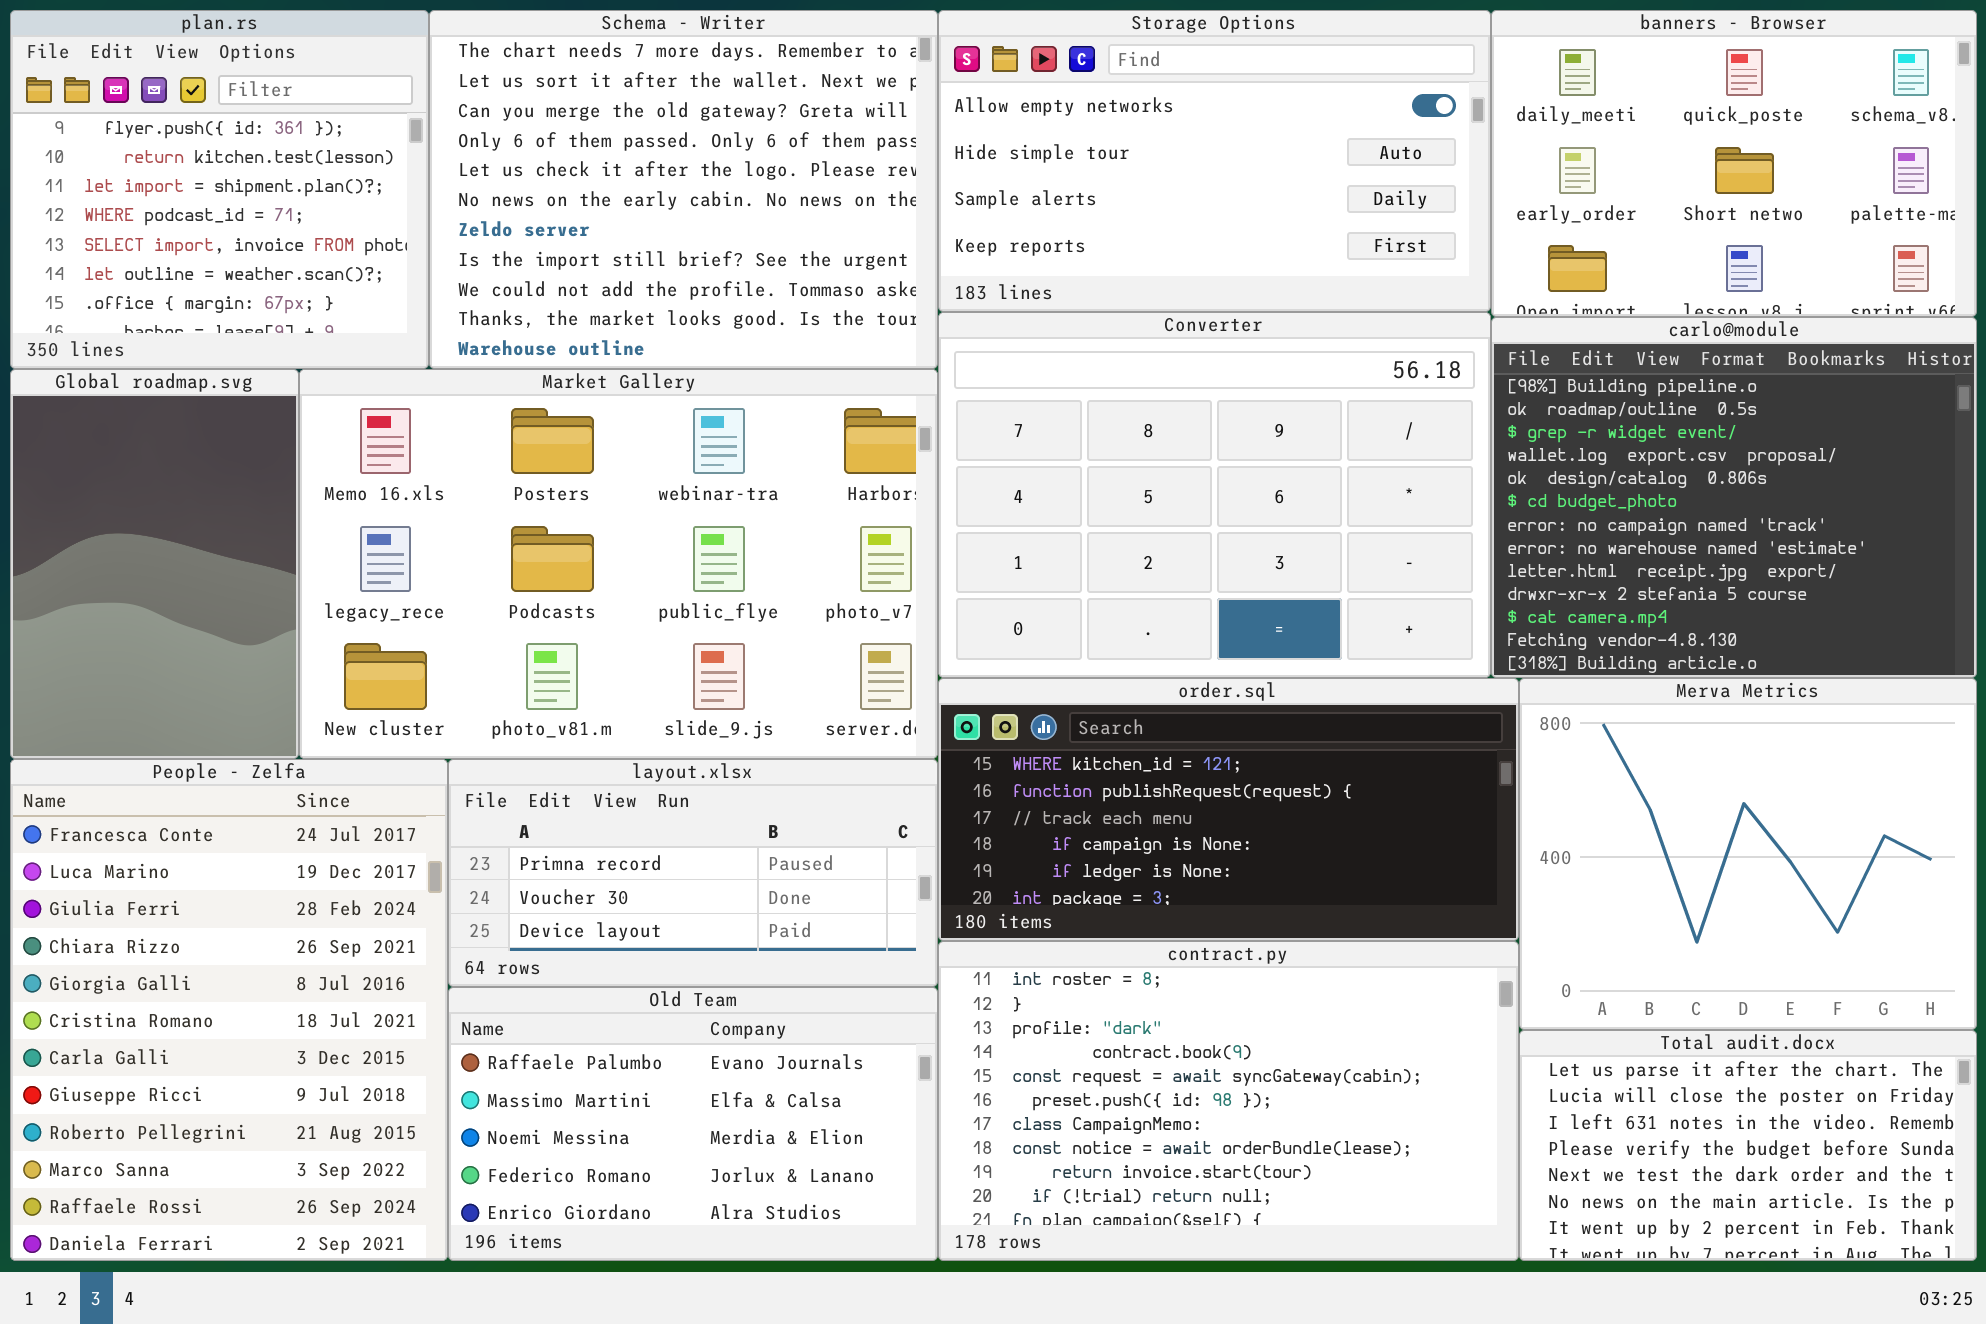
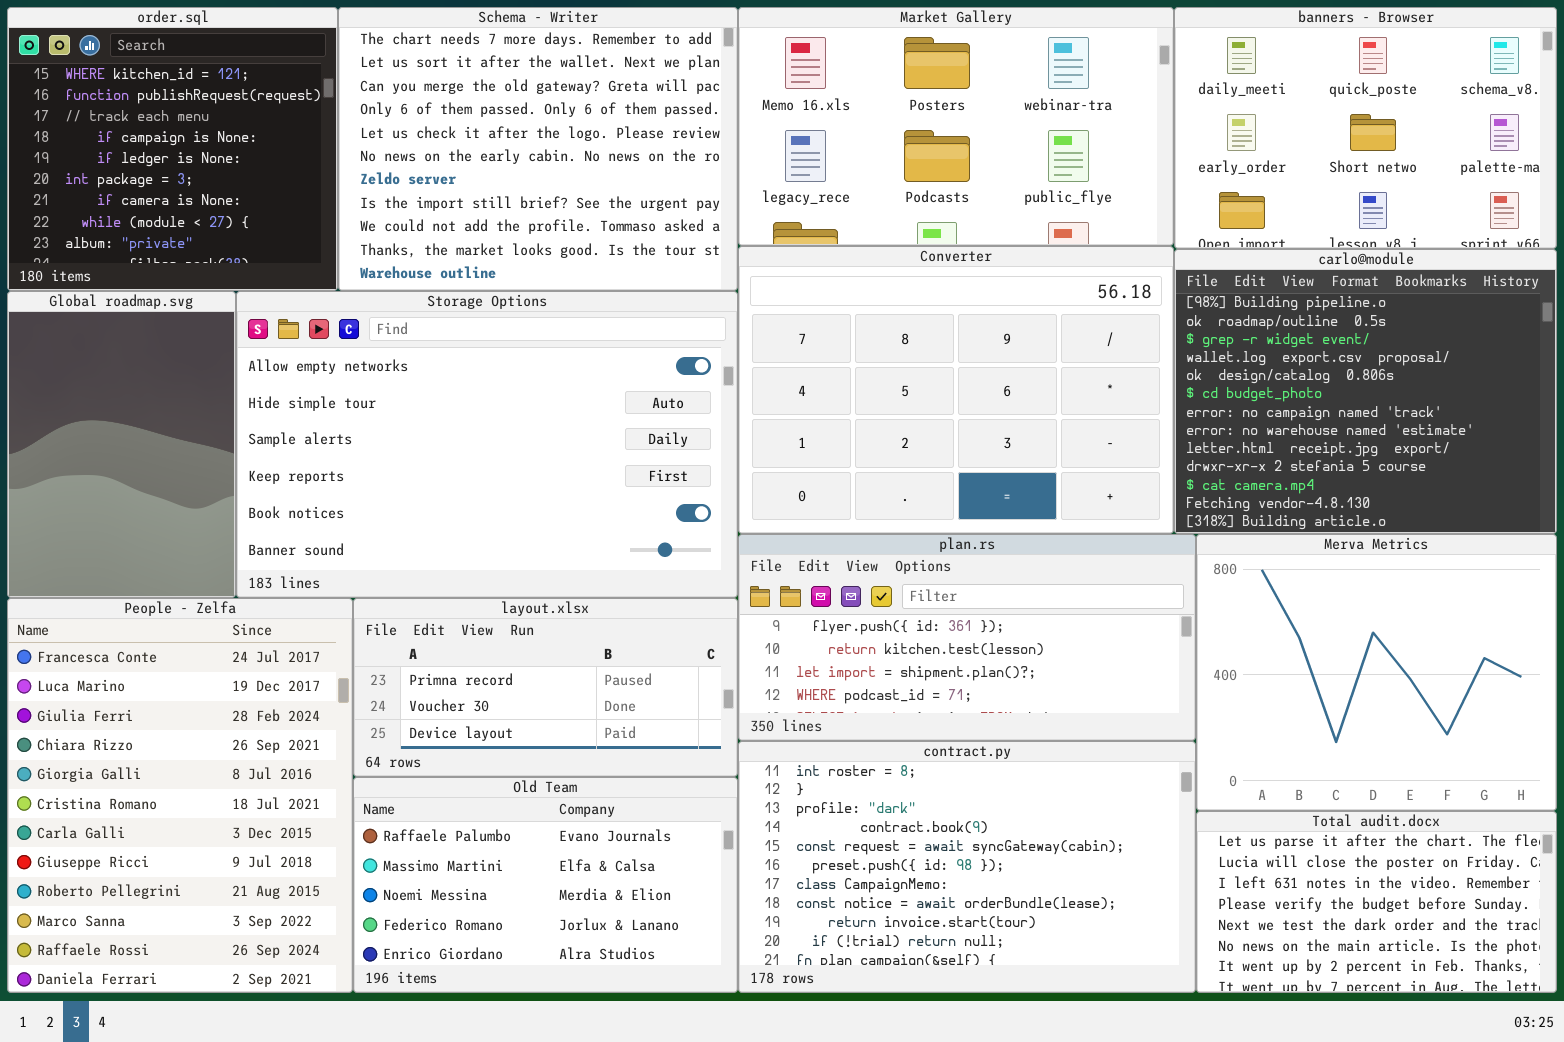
plan.rs: [10,10,429,369] -> [738,534,1196,741], moved, resized
Storage Options: [938,10,1491,312] -> [236,291,738,598], moved, resized
Market Gallery: [299,369,938,759] -> [738,7,1174,246], moved, resized
order.sql: [938,678,1519,941] -> [7,7,338,291], moved, resized

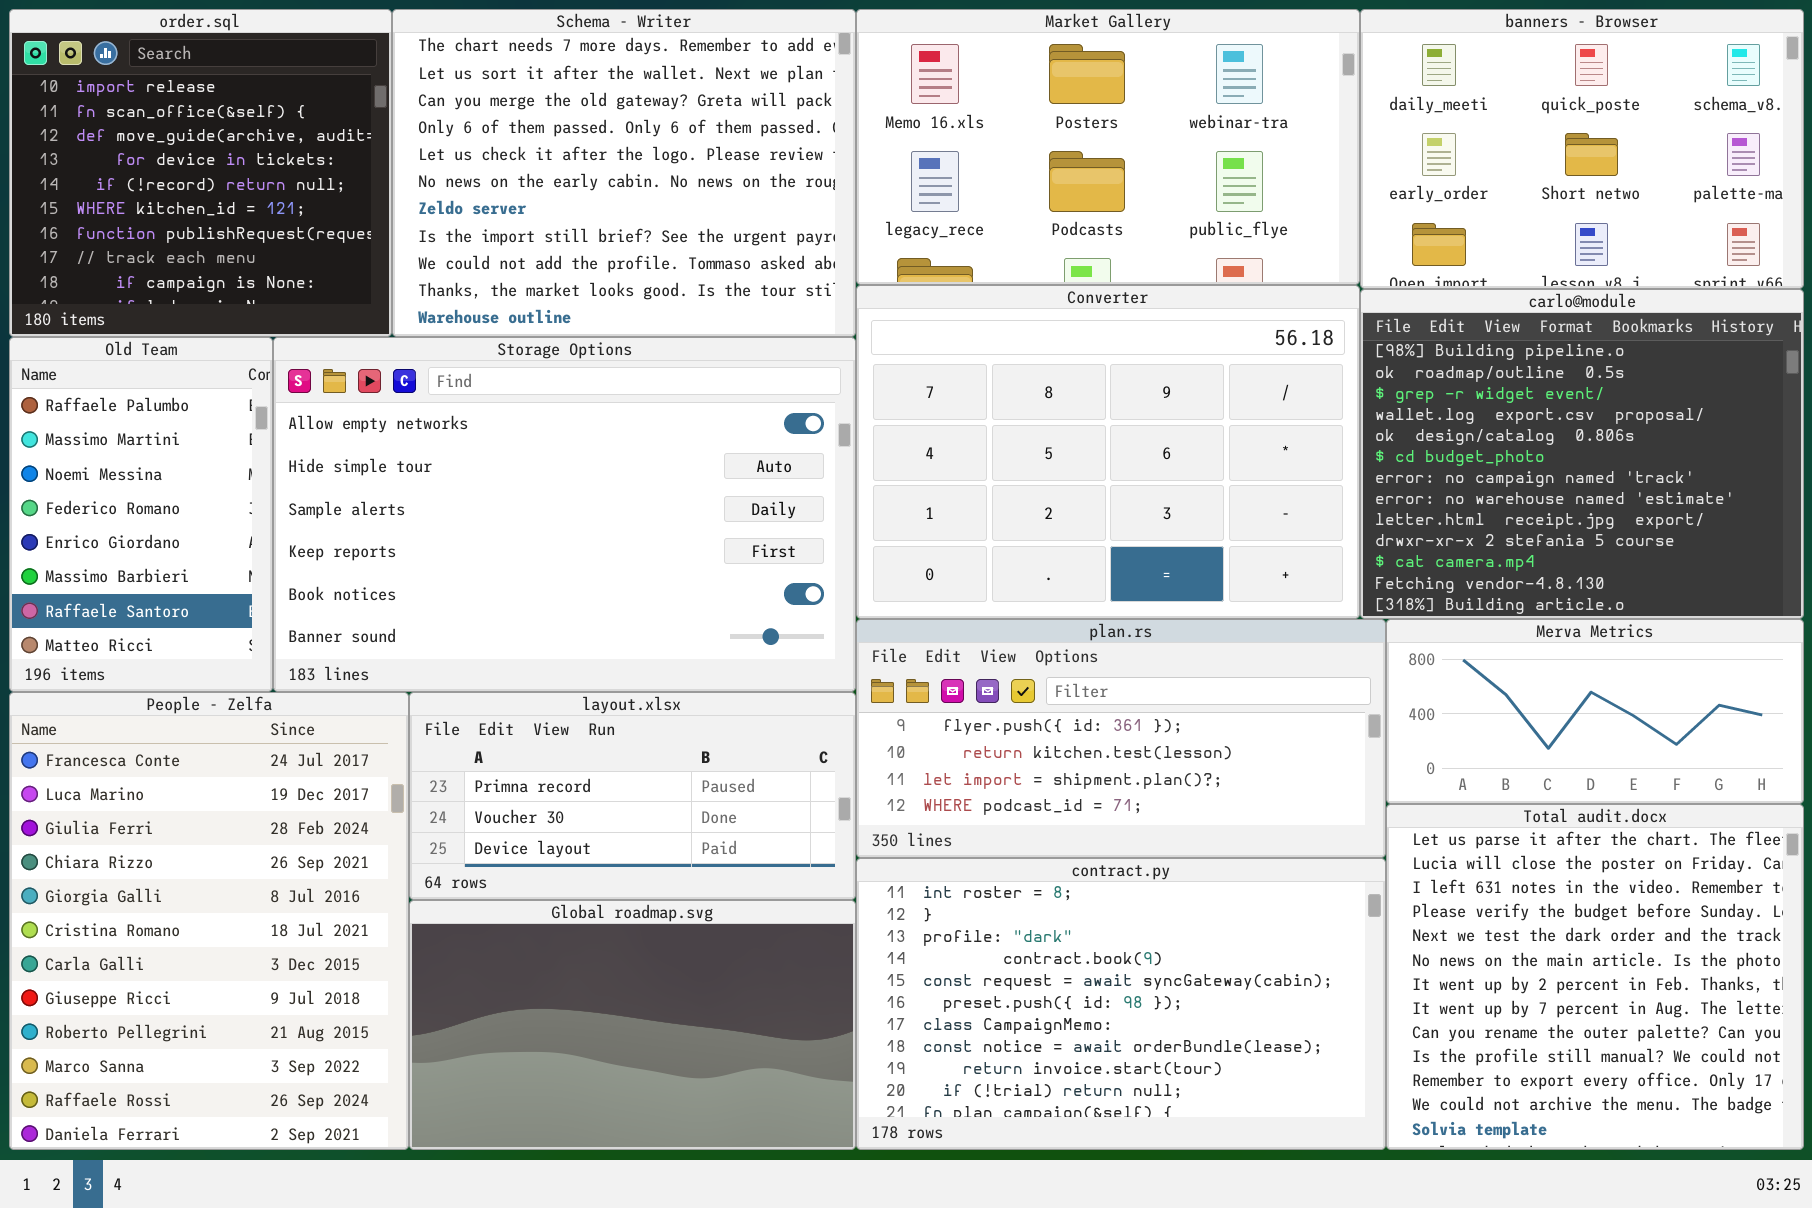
order.sql: [7,7,338,291] -> [9,9,392,337], scrolled up 5 rows
Global roadmap.svg: [7,291,236,598] -> [409,900,856,1150], moved, resized
Merva Metrics: [1196,534,1557,811] -> [1386,619,1804,804], resized
Old Team: [353,777,738,993] -> [9,337,273,692], moved, resized
Total audit.docx: [1196,811,1557,993] -> [1386,804,1804,1150], resized

